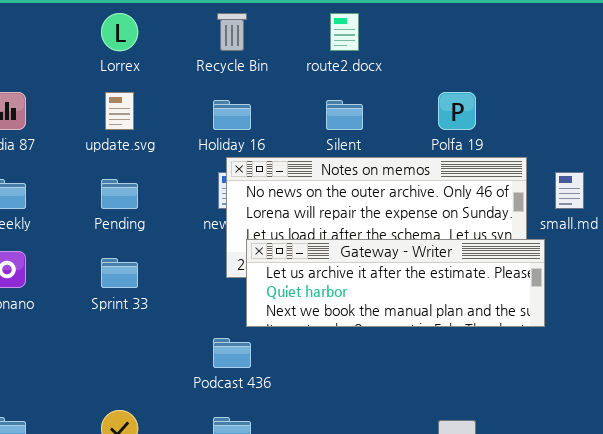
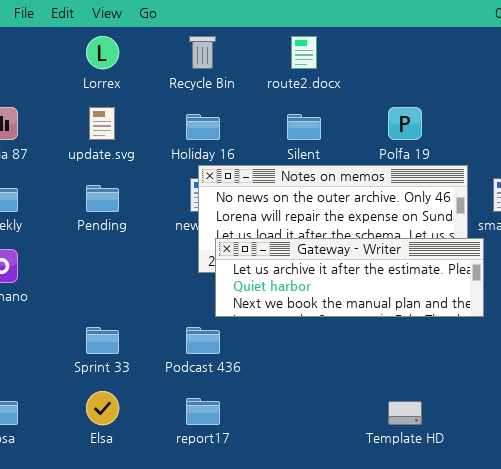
Sprint 33: [101,258,138,288] -> [86,327,119,354], moved

